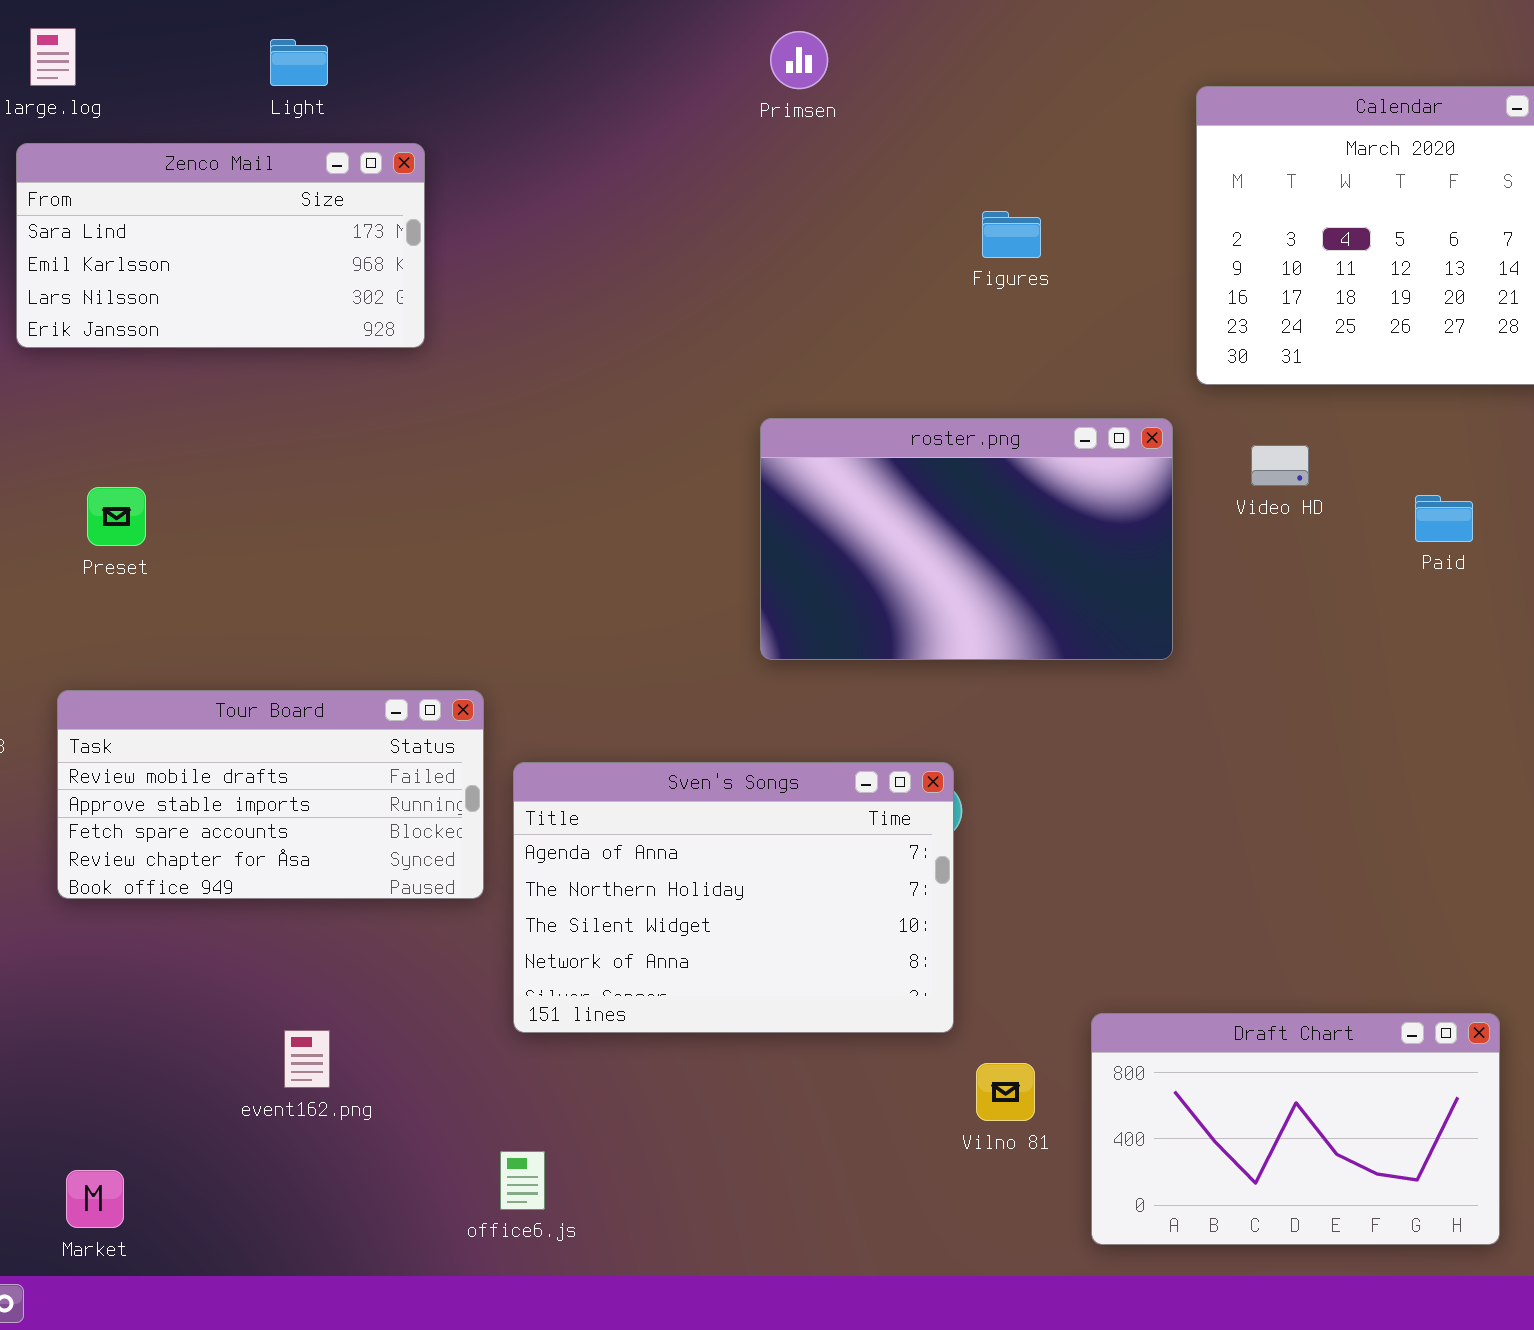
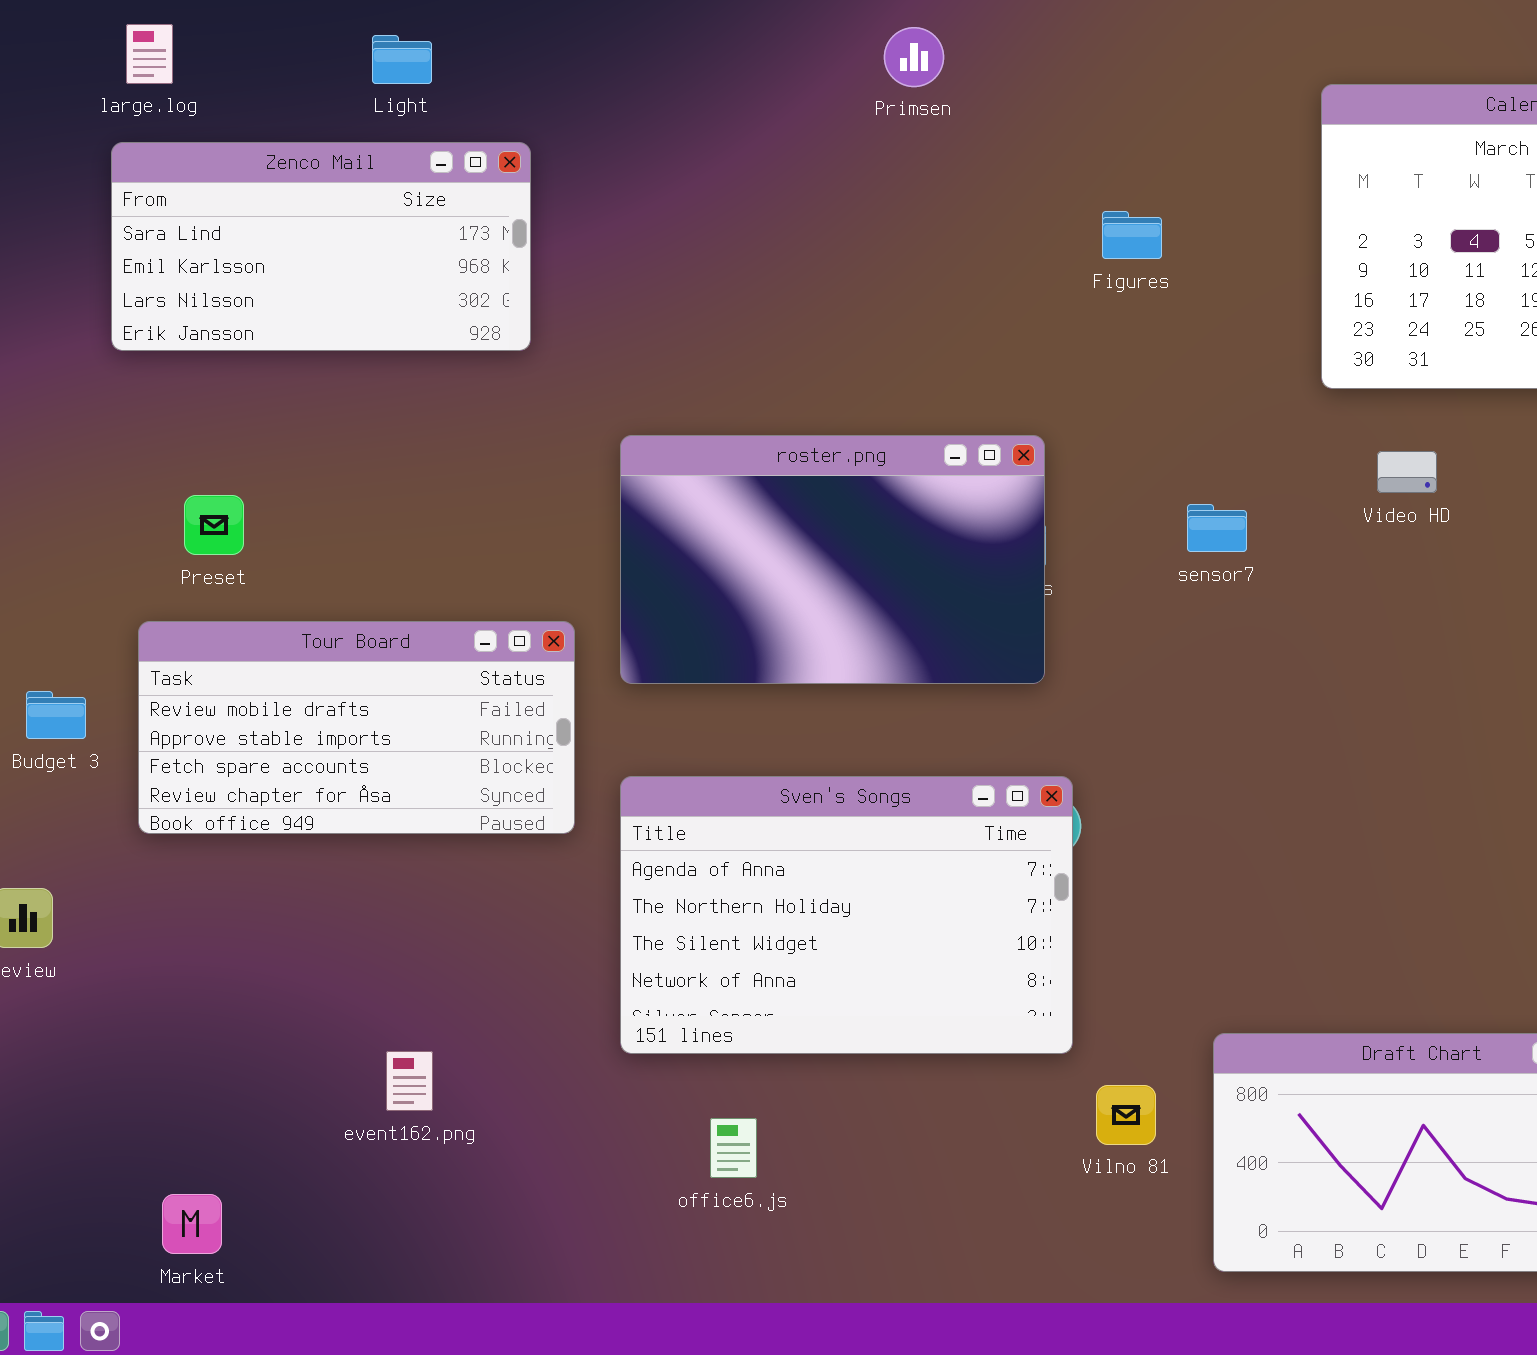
roster.png: [760,418,1173,660] -> [620,435,1045,684], moved
Tour Board: [57,690,484,899] -> [138,621,575,834], moved
office6.js: [500,1151,545,1210] -> [710,1118,757,1178], moved

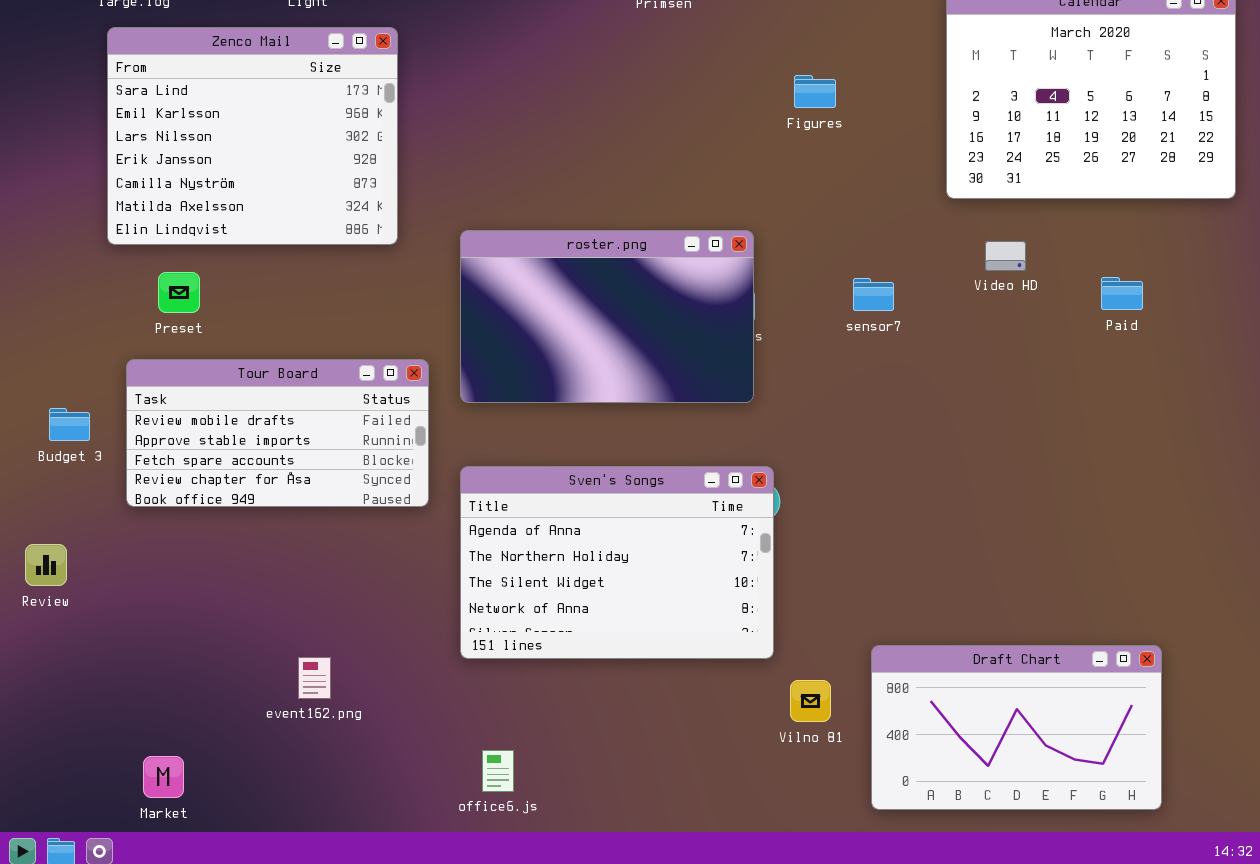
Zenco Mail: [111,142,531,351] -> [107,27,398,245], resized
office6.js: [710,1118,757,1178] -> [482,750,514,792], moved

